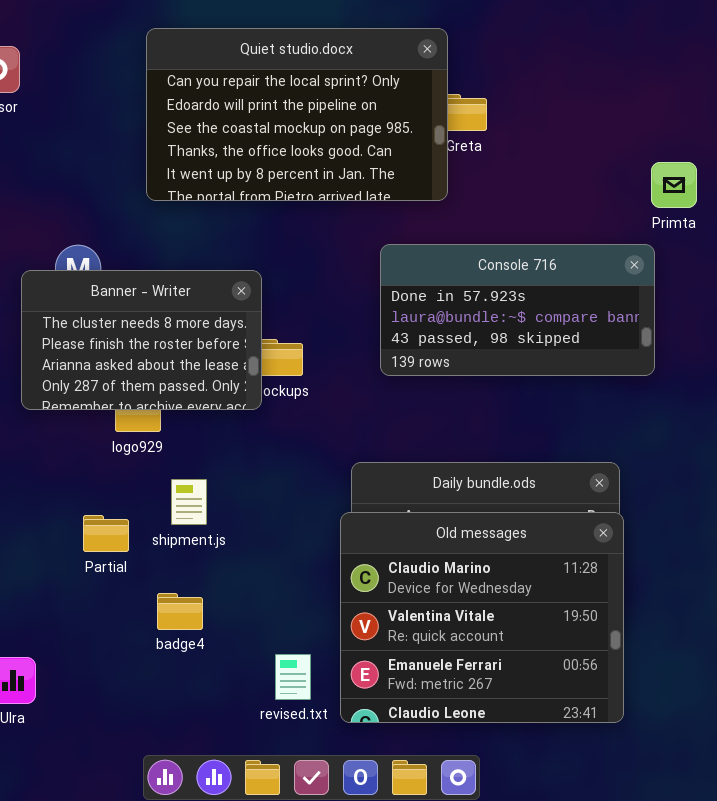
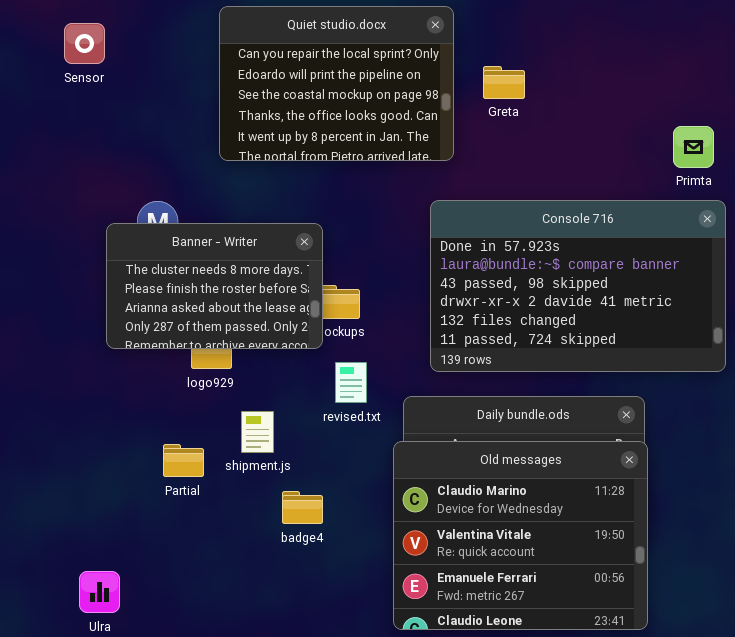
Quiet studio.docx: [146,28,448,201] -> [219,6,454,161], resized
Console 716: [380,244,655,376] -> [430,200,726,372], resized
badge4: [157,593,203,630] -> [282,491,323,524], moved
revised.txt: [275,654,311,700] -> [335,362,367,403], moved

